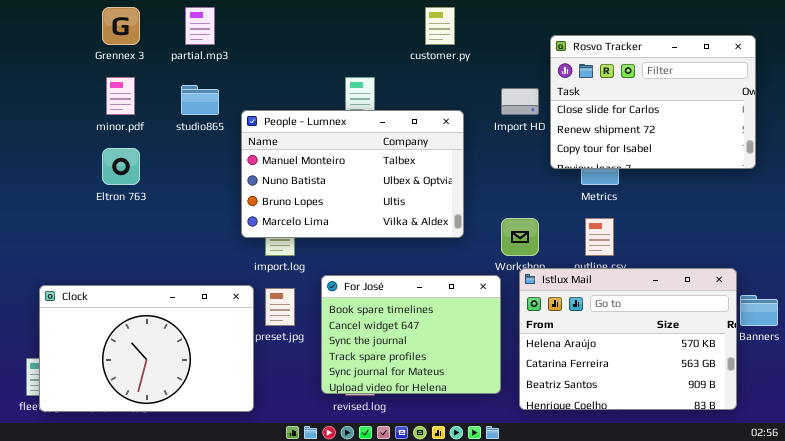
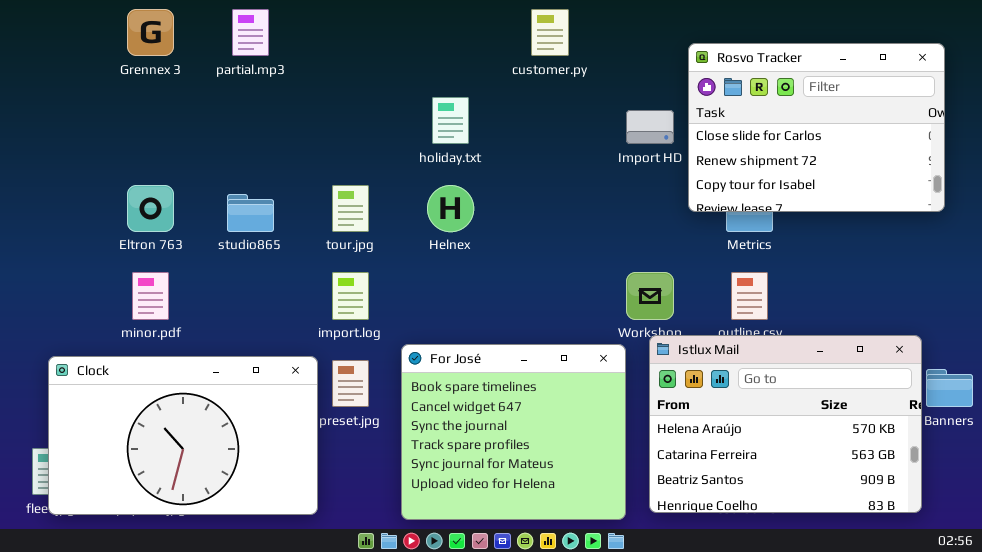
minor.pdf: [106,77,135,115] -> [132,272,169,320], moved
studio865: [181,85,219,115] -> [227,194,274,232], moved
People - Lumnex: [241,110,464,238] -> none, closed
For José: [321,275,501,394] -> [401,344,626,520], resized

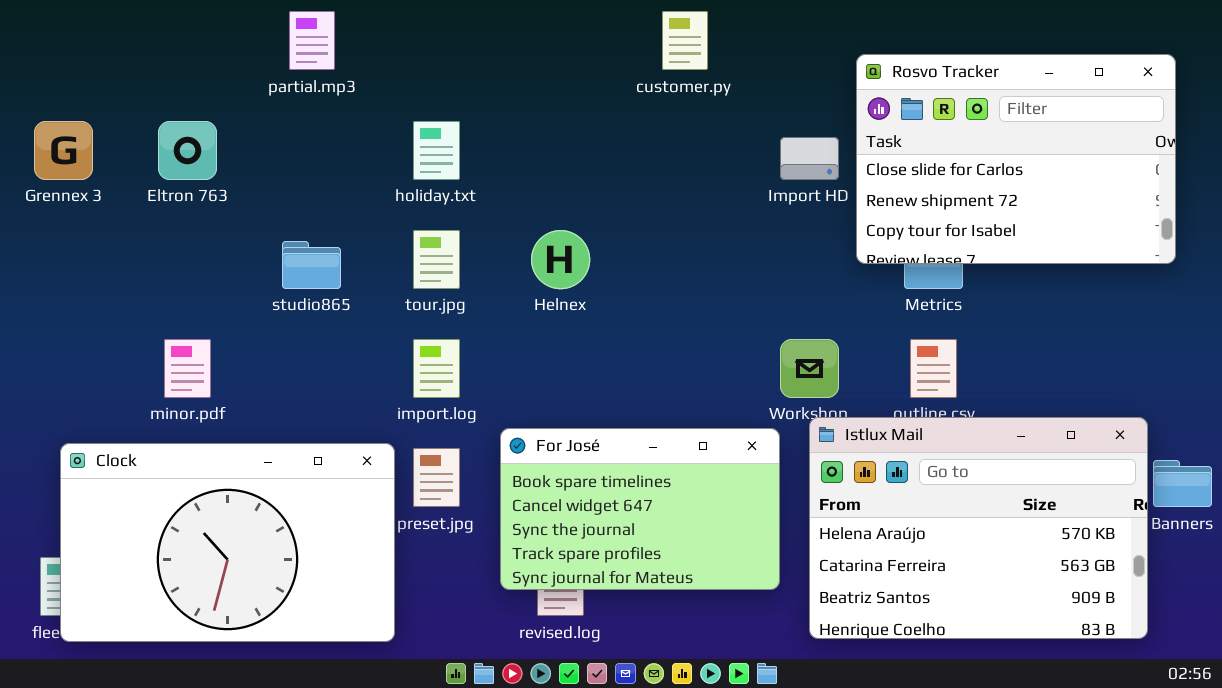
Grennex 3: [127,9,174,56] -> [34,121,93,180], moved
holiday.txt: [432,97,469,144] -> [413,121,460,180], moved
Eltron 763: [127,185,174,232] -> [158,121,217,180], moved
For José: [401,344,626,520] -> [500,428,780,590], resized

